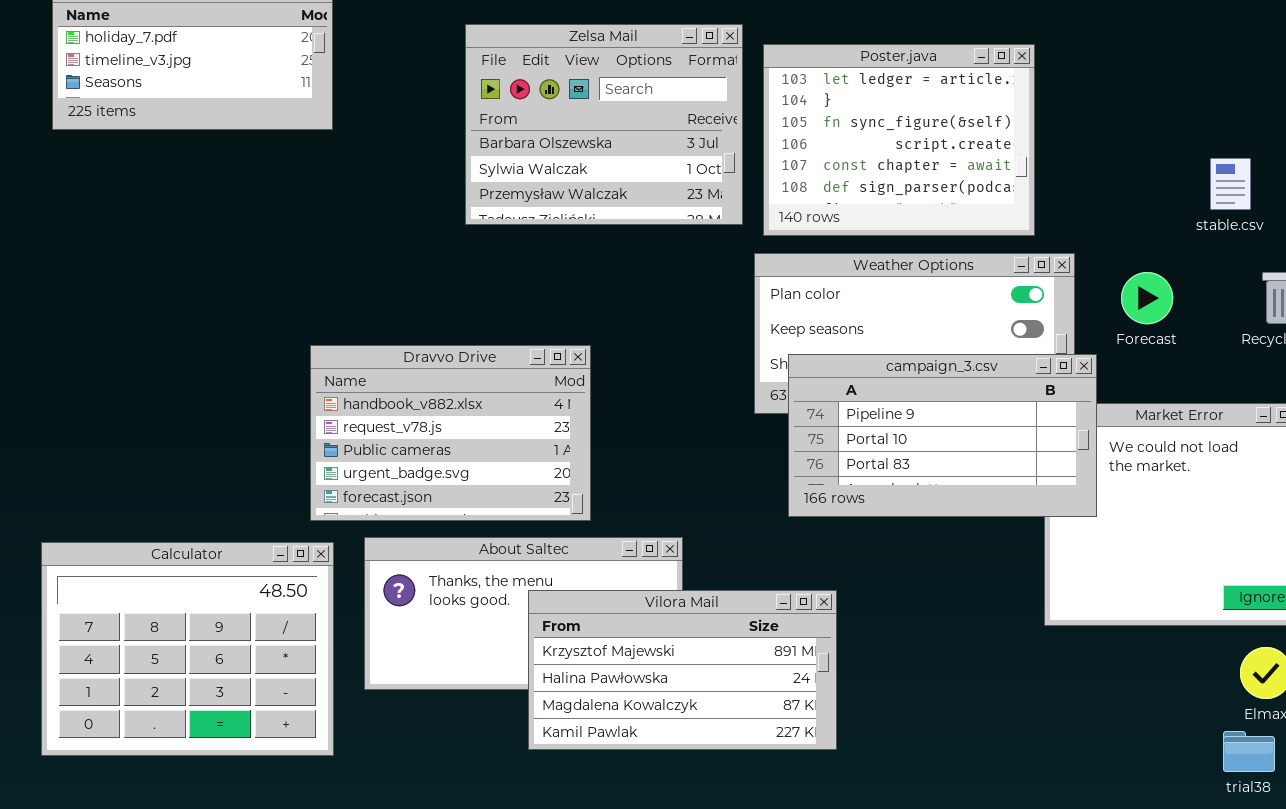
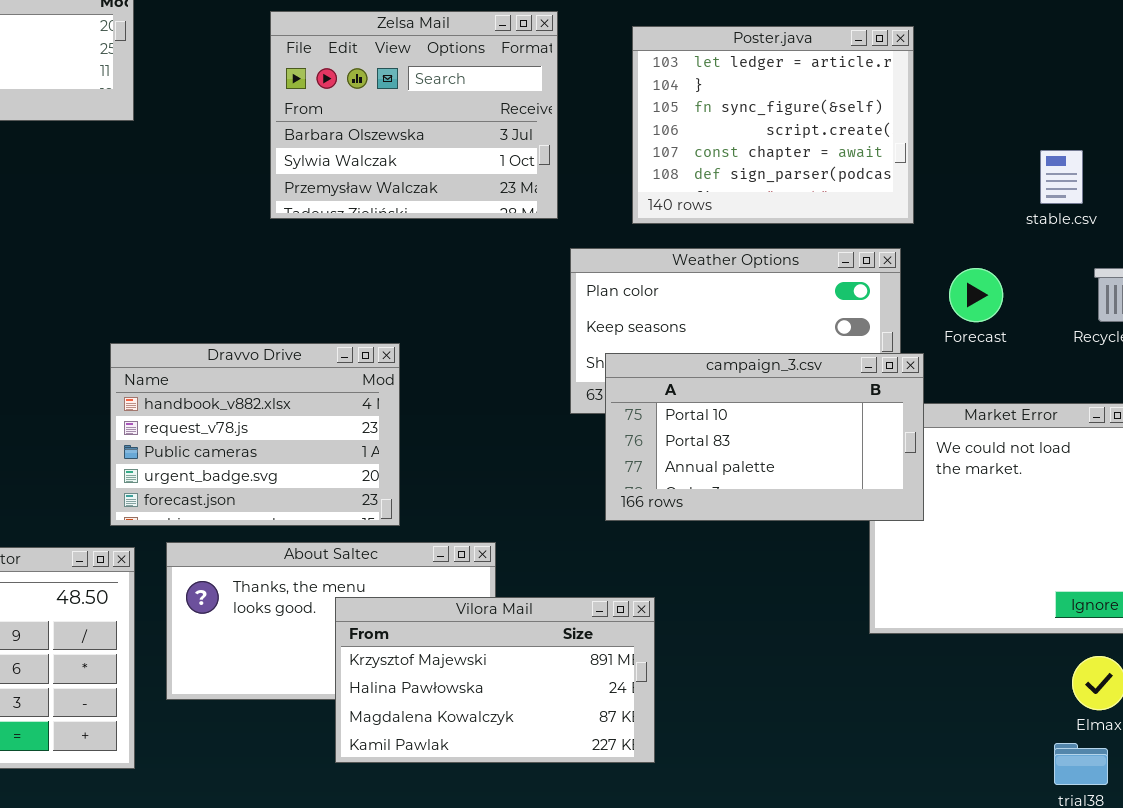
Poster.java: [763,44,1035,236] -> [632,26,914,224], moved
campaign_3.csv: [788,354,1097,517] -> [605,353,924,521], scrolled down 1 row

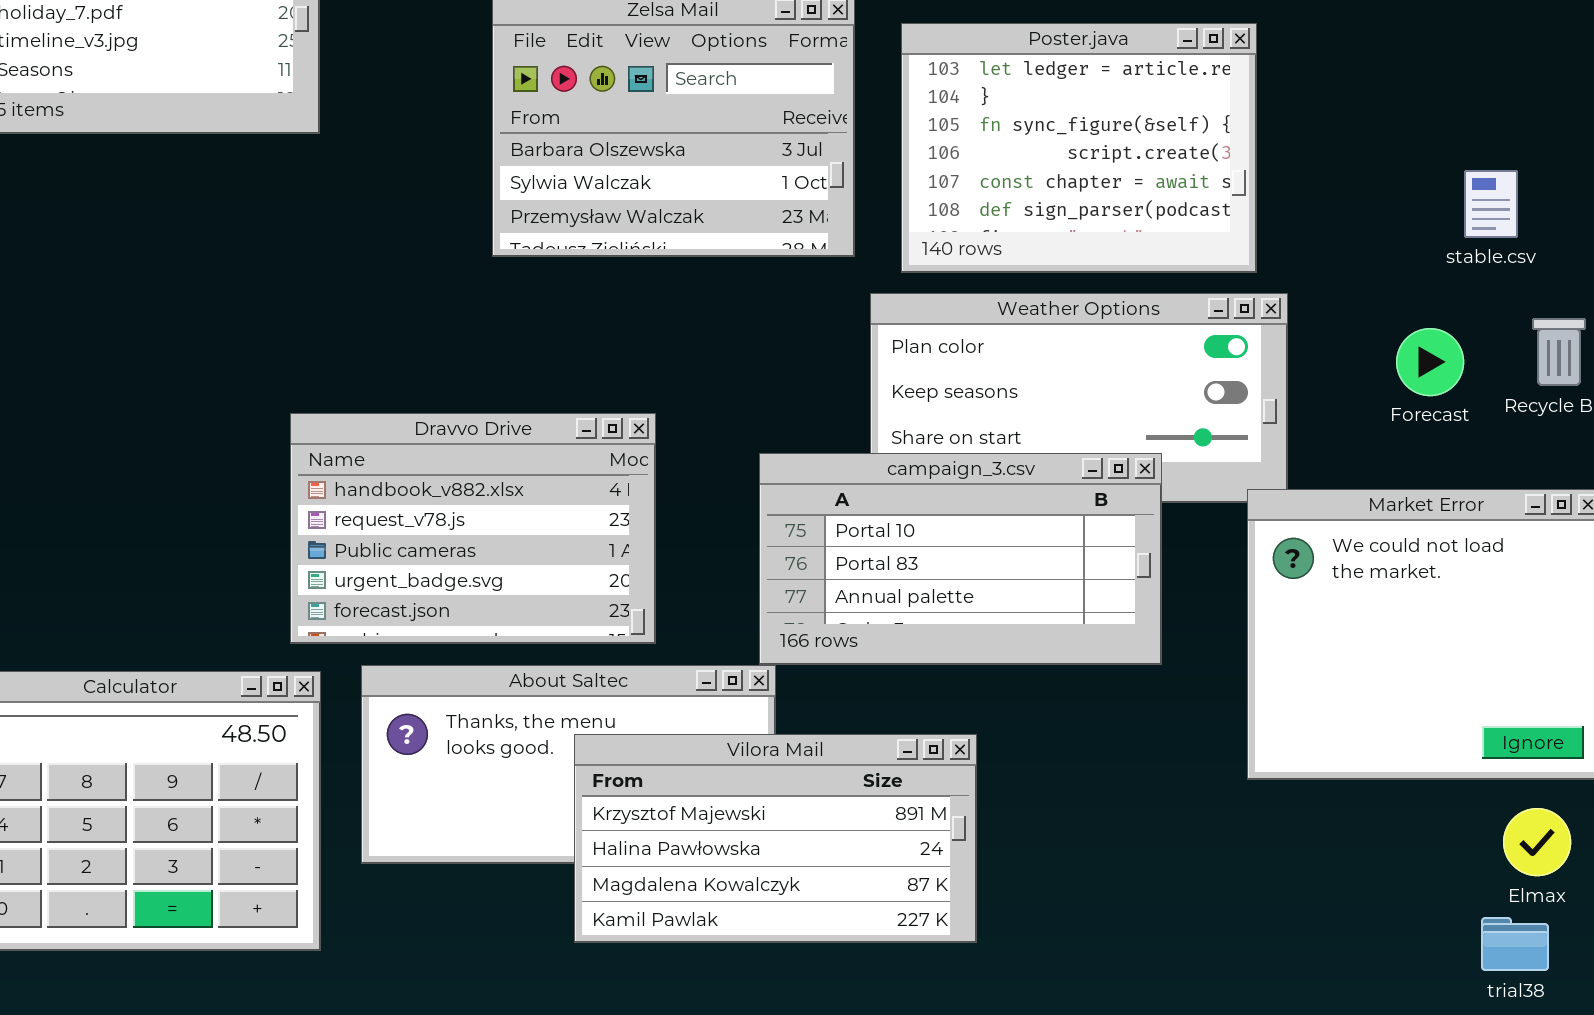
Poster.java: [632,26,914,224] -> [901,23,1257,273], moved
Forecast: [949,268,1003,322] -> [1396,328,1464,396], moved
campaign_3.csv: [605,353,924,521] -> [759,453,1162,665], moved

